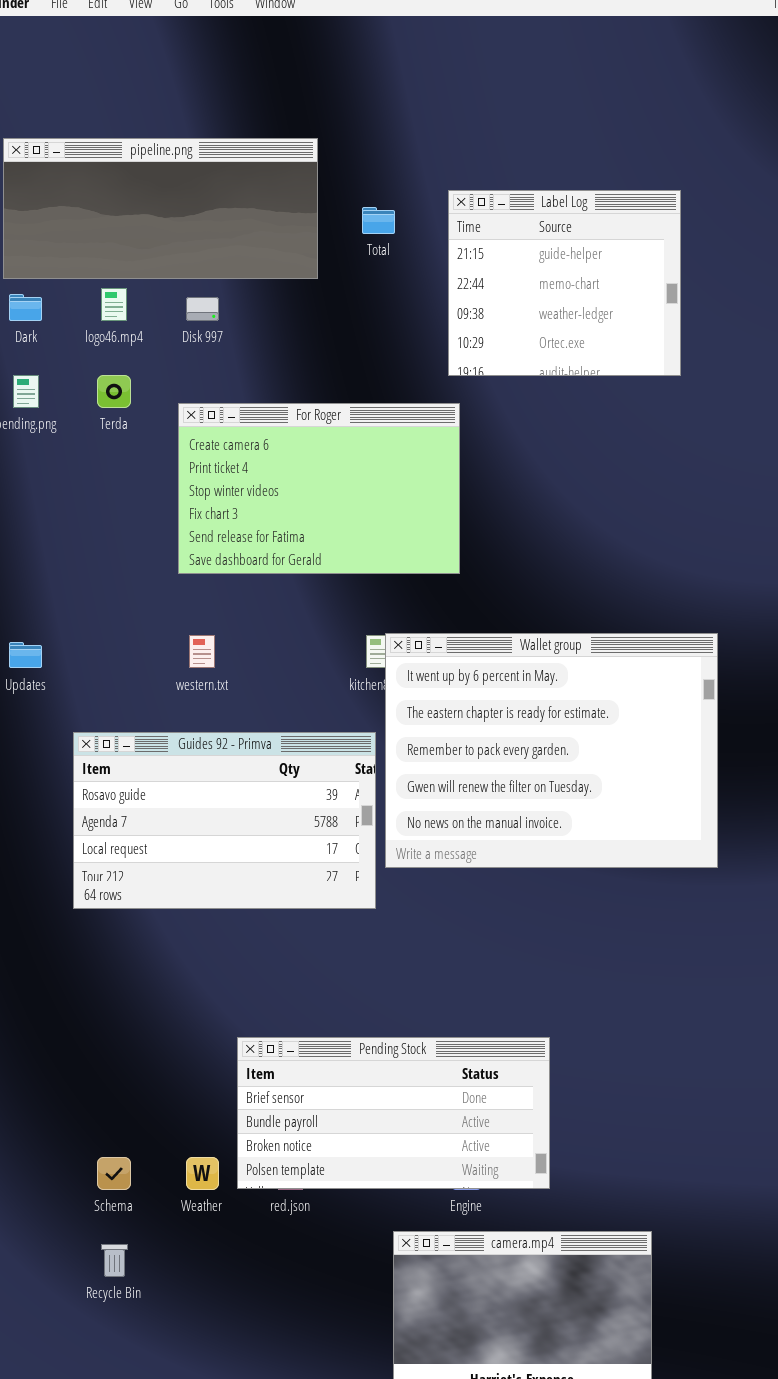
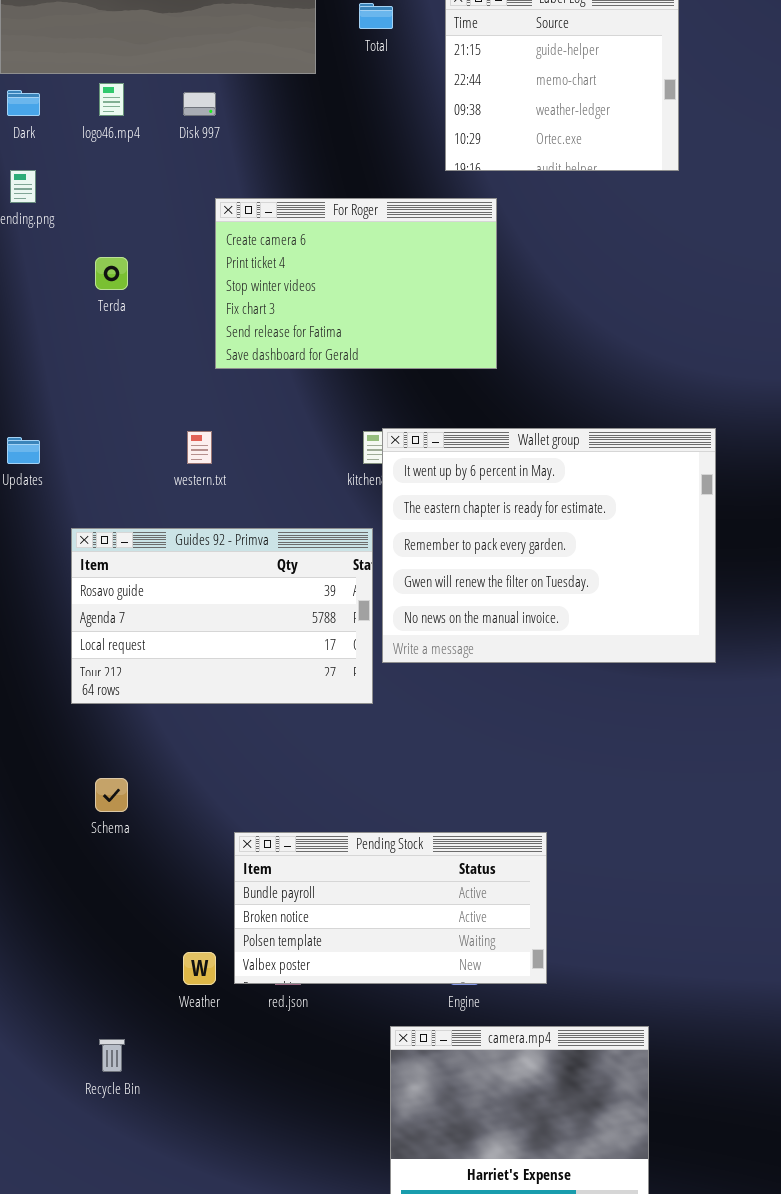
Terda: [97,375,131,408] -> [95,257,128,290], moved
For Roger: [178,403,460,574] -> [215,198,497,369], moved
Pending Stock: [237,1037,550,1189] -> [234,832,547,984], scrolled down 1 row
Schema: [97,1157,131,1190] -> [95,778,128,812], moved

